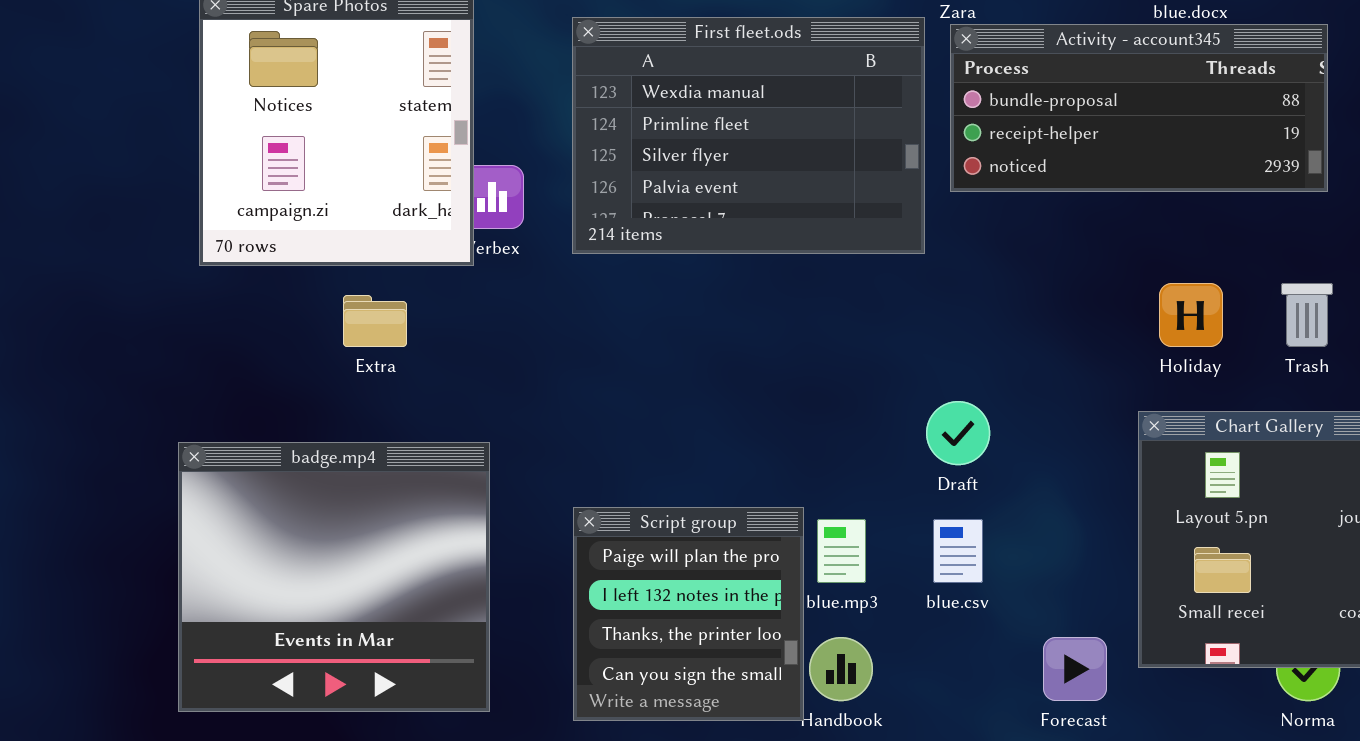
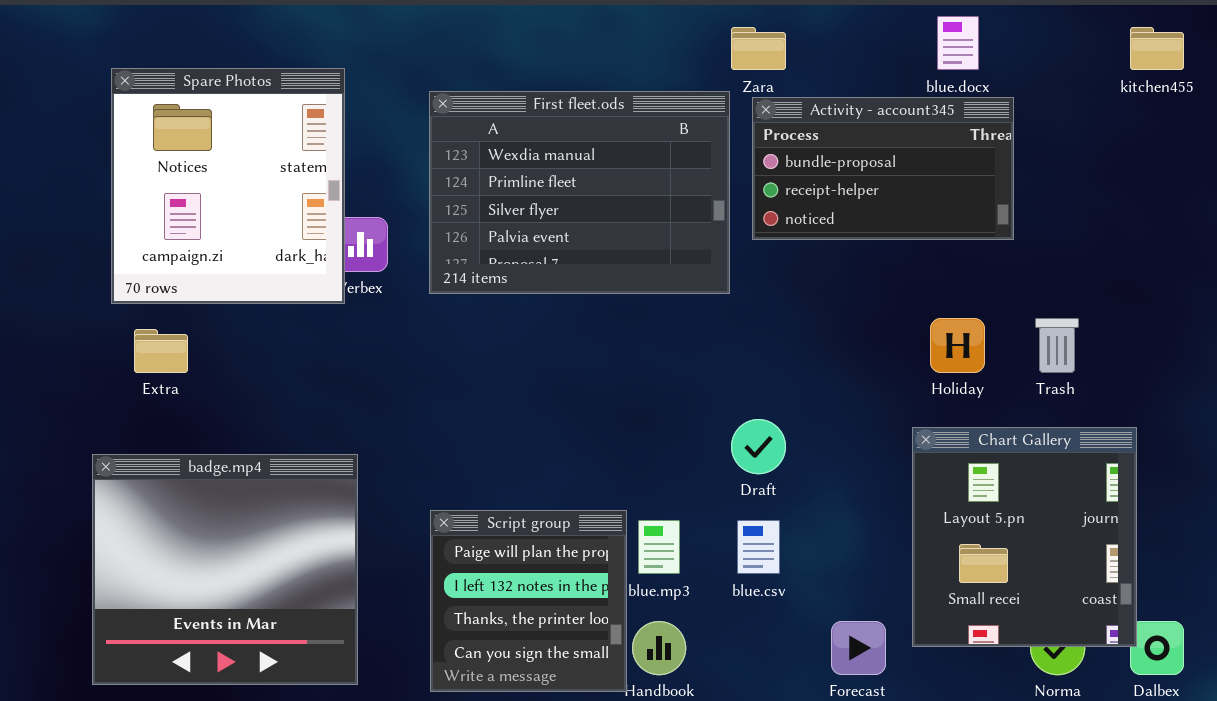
Activity - account345: [950,24,1328,192] -> [752,97,1014,240], resized
Extra: [343,295,407,347] -> [134,329,188,373], moved

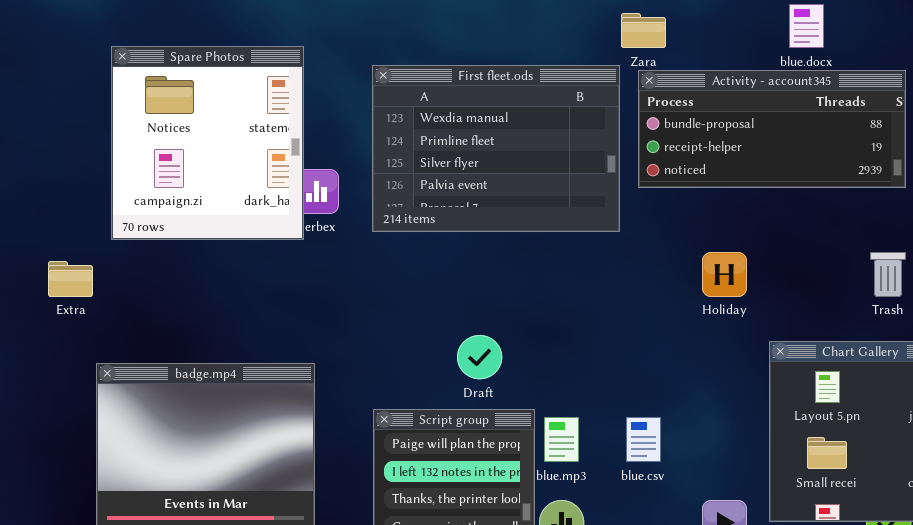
Activity - account345: [752,97,1014,240] -> [638,70,906,188], resized
Holiday: [930,318,985,373] -> [702,252,747,297], moved
Extra: [134,329,188,373] -> [48,261,93,297], moved
Draft: [731,419,786,474] -> [457,335,502,379], moved

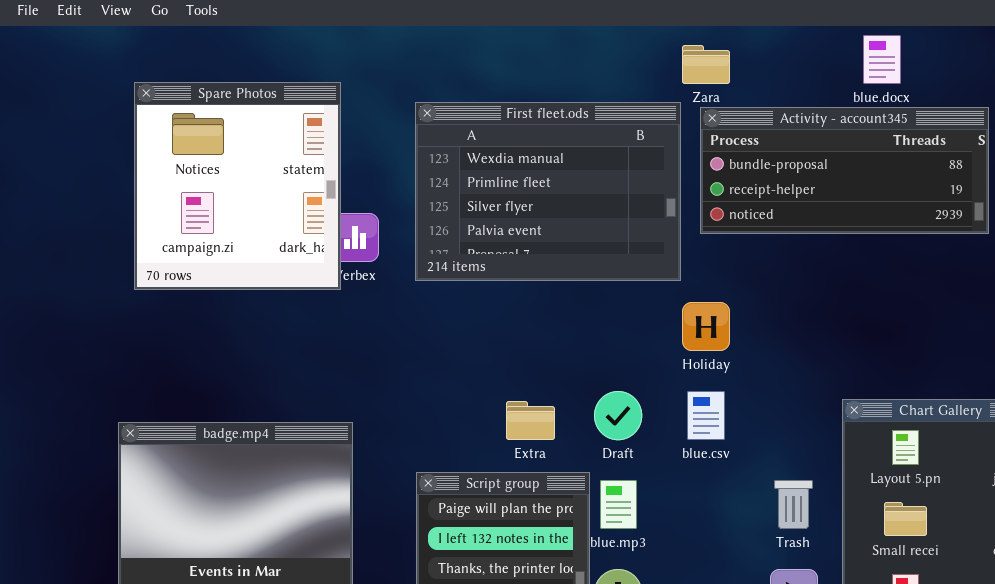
Holiday: [702,252,747,297] -> [682,302,730,351], moved
Trash: [870,252,906,297] -> [774,480,813,529], moved
Extra: [48,261,93,297] -> [506,401,555,440], moved
Draft: [457,335,502,379] -> [594,391,642,440], moved
blue.csv: [626,417,661,462] -> [687,391,725,440], moved

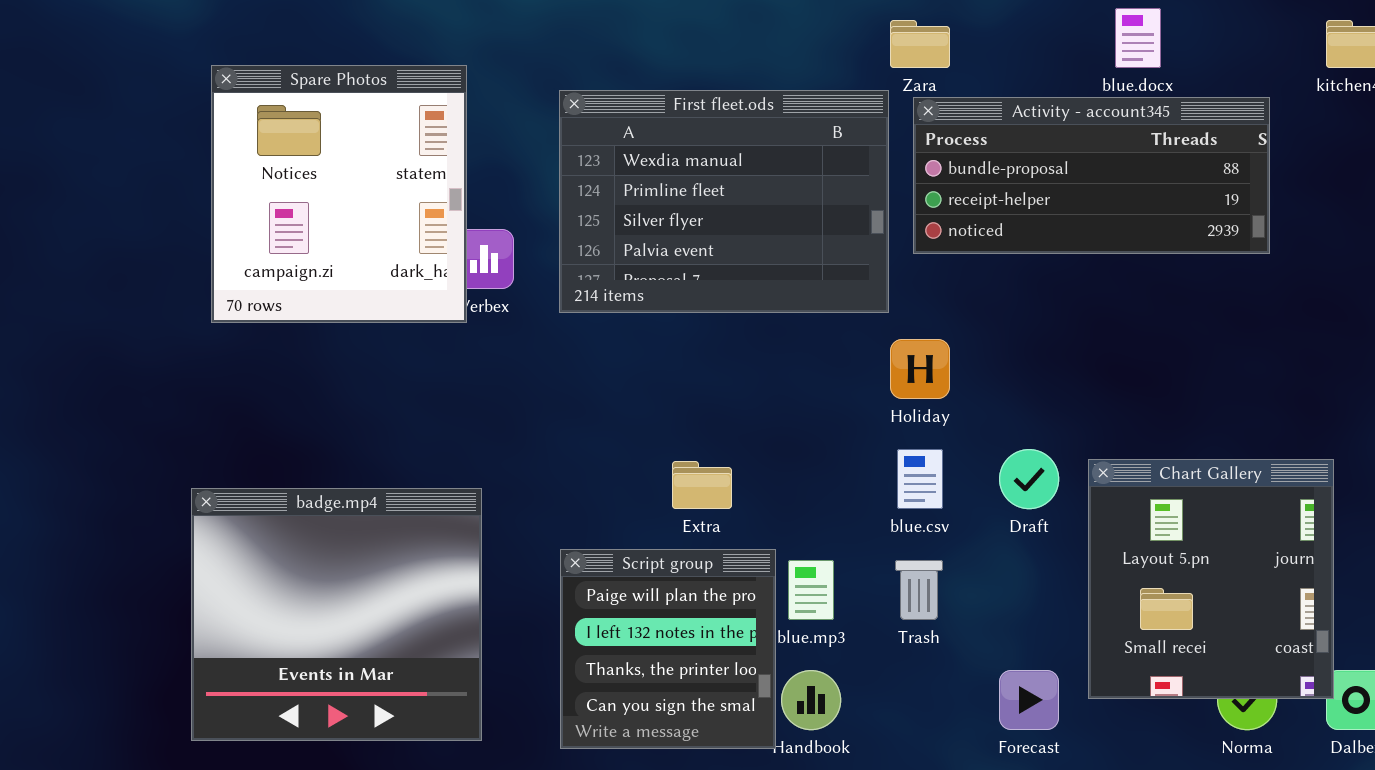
Draft: [594,391,642,440] -> [999,449,1059,509], moved
Trash: [774,480,813,529] -> [895,560,943,620], moved

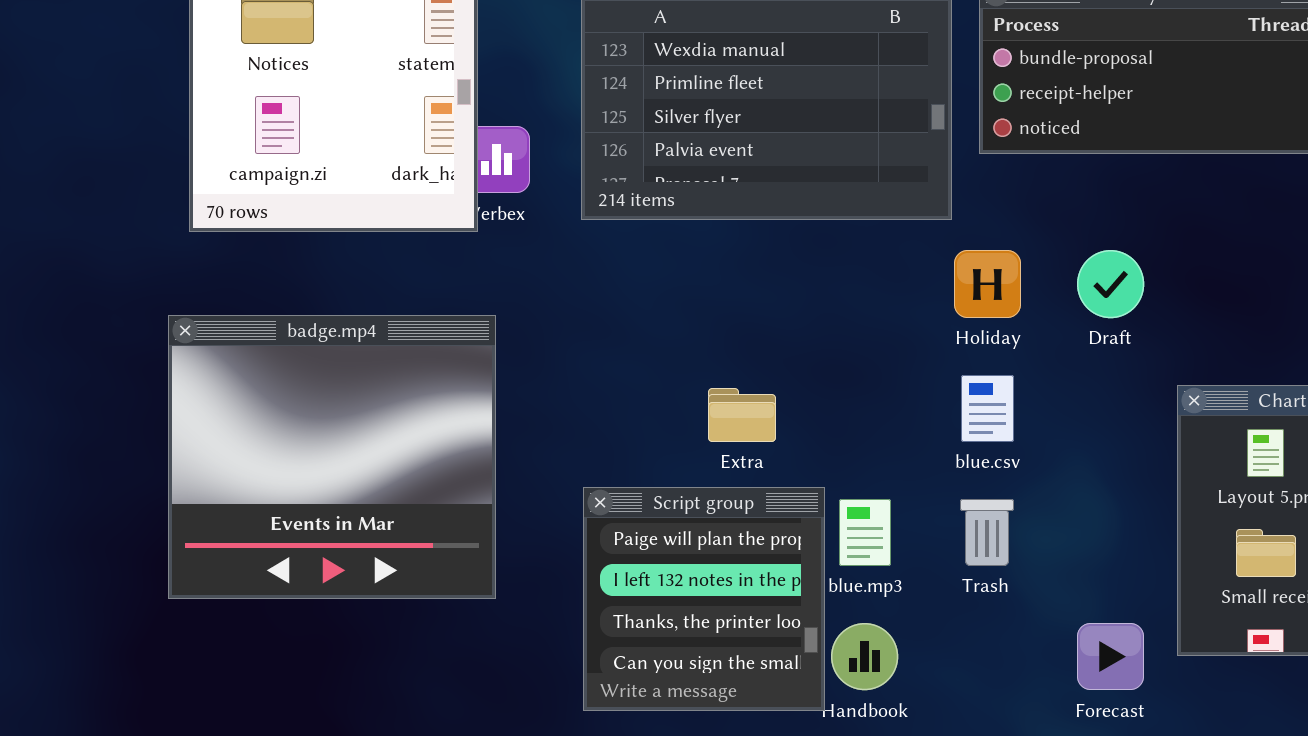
Draft: [999,449,1059,509] -> [1077,250,1144,318], moved
badge.mp4: [191,488,482,741] -> [168,315,496,599], moved

